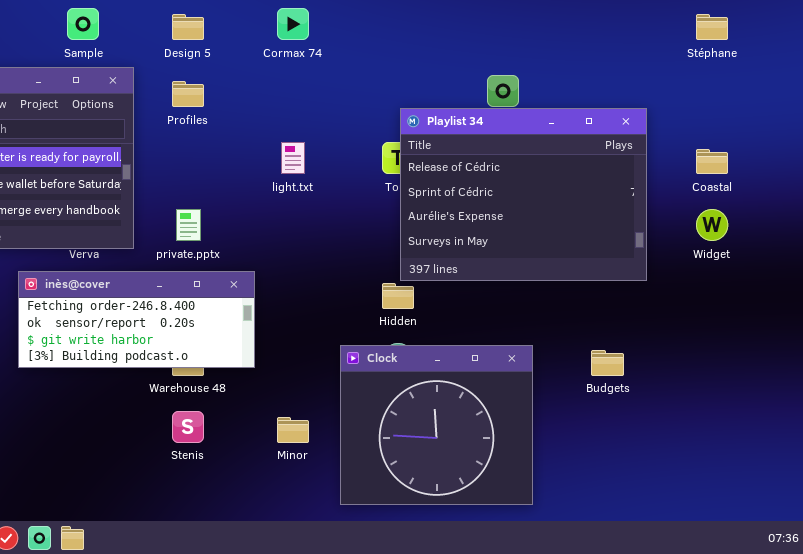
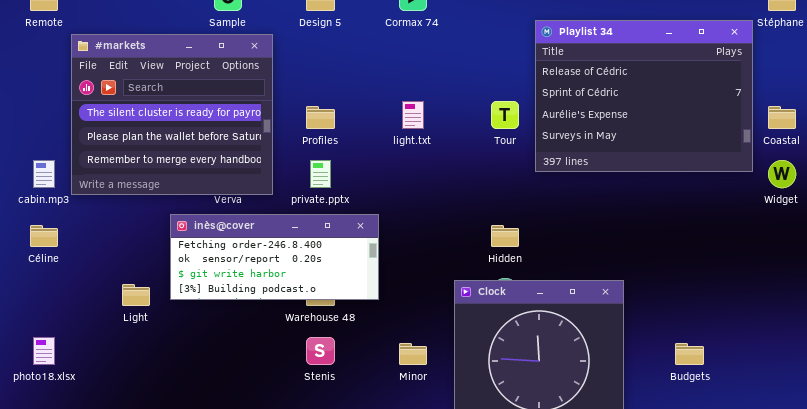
Profiles: [172,81,204,107] -> [306,106,335,129], moved
Playlist 34: [400,108,647,281] -> [535,20,753,172], moved
Budgets: [591,350,624,376] -> [675,343,704,365], moved

